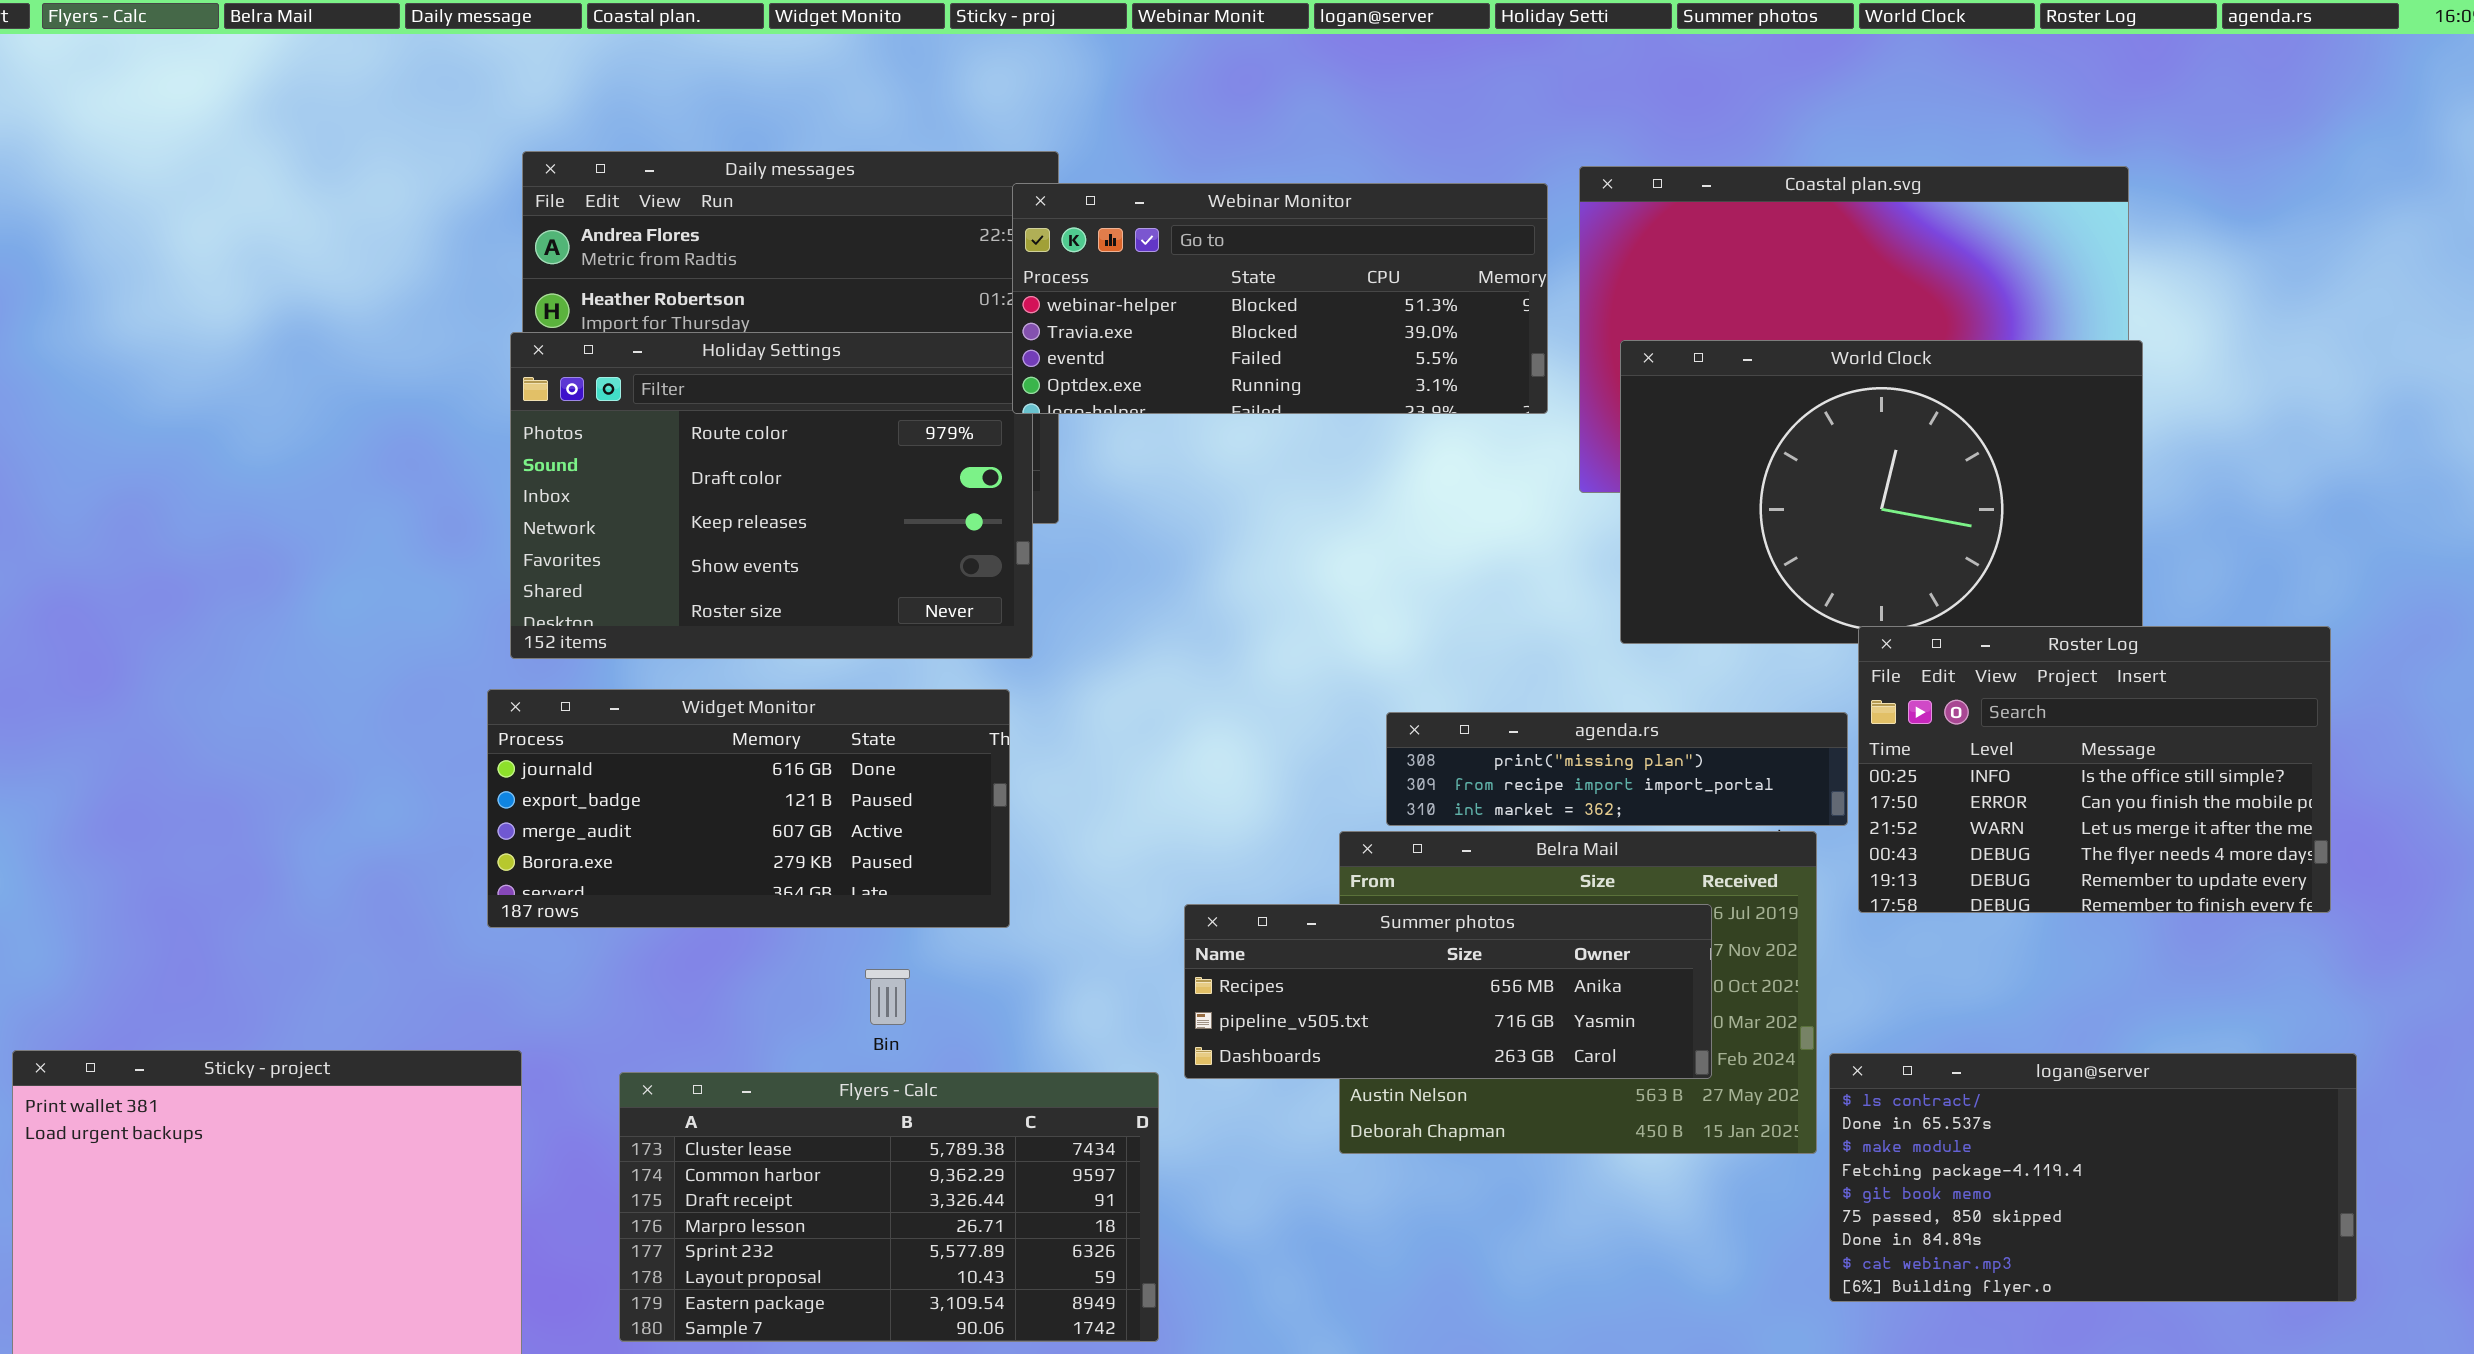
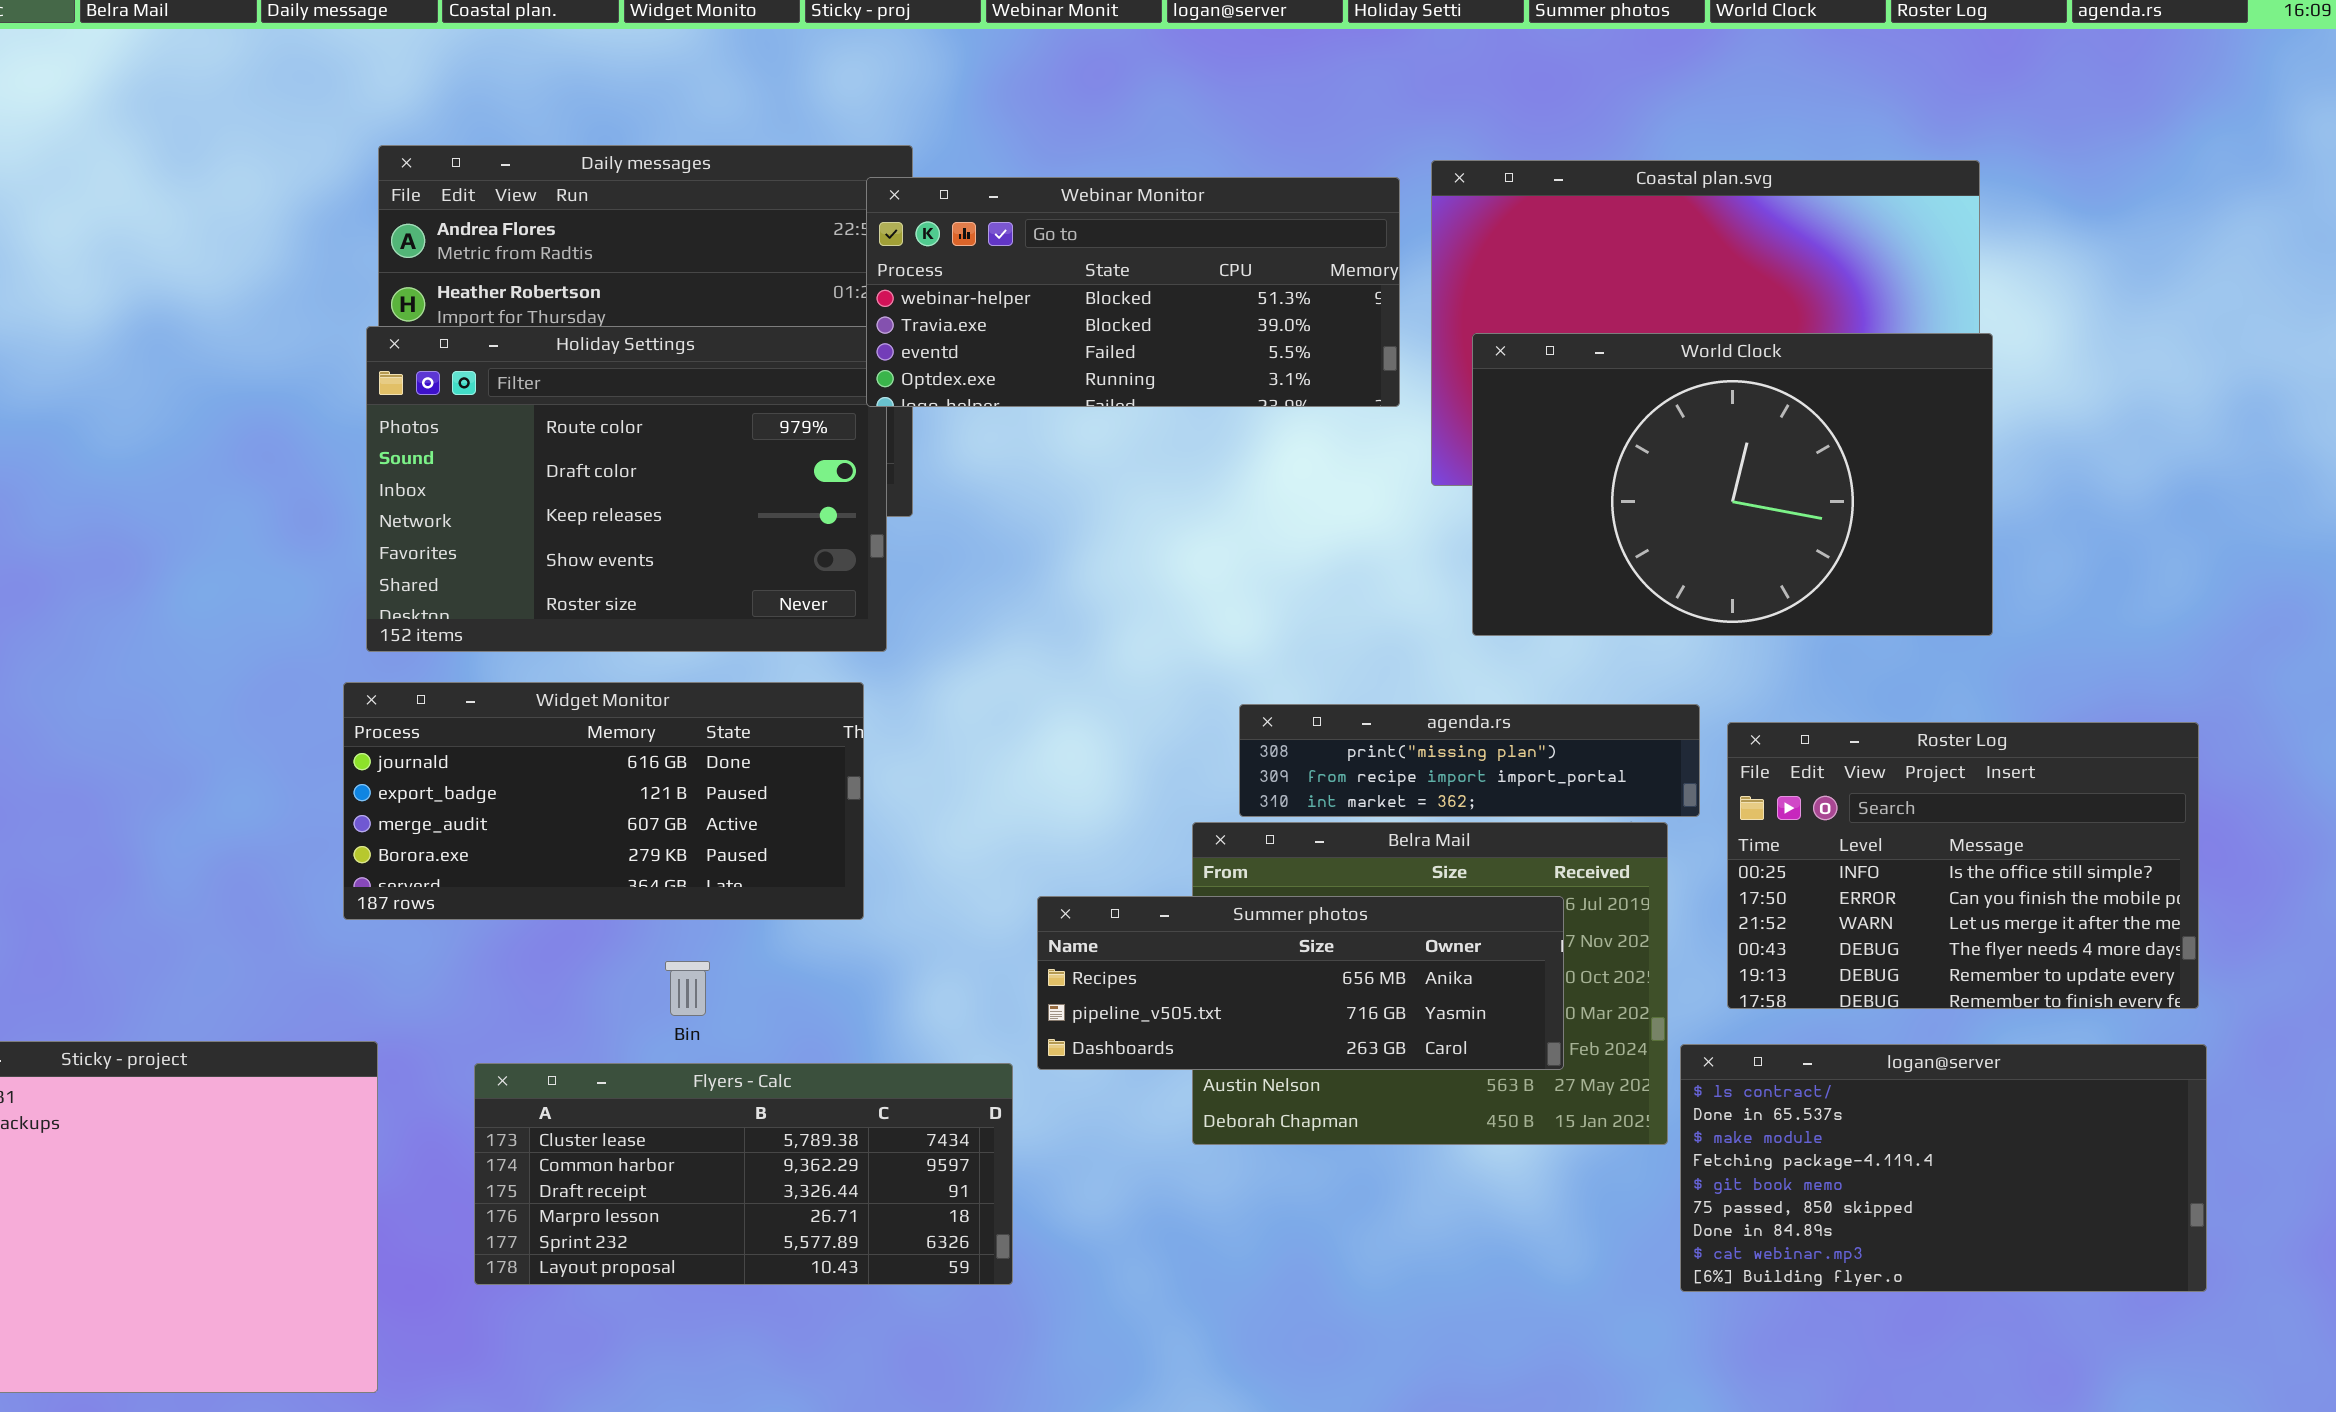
Roster Log: [1858,626,2331,913] -> [1727,722,2199,1009], moved
Bin: [865,969,910,1025] -> [665,961,710,1016], moved
Flyers - Calc: [619,1072,1159,1342] -> [474,1063,1013,1285], resized

